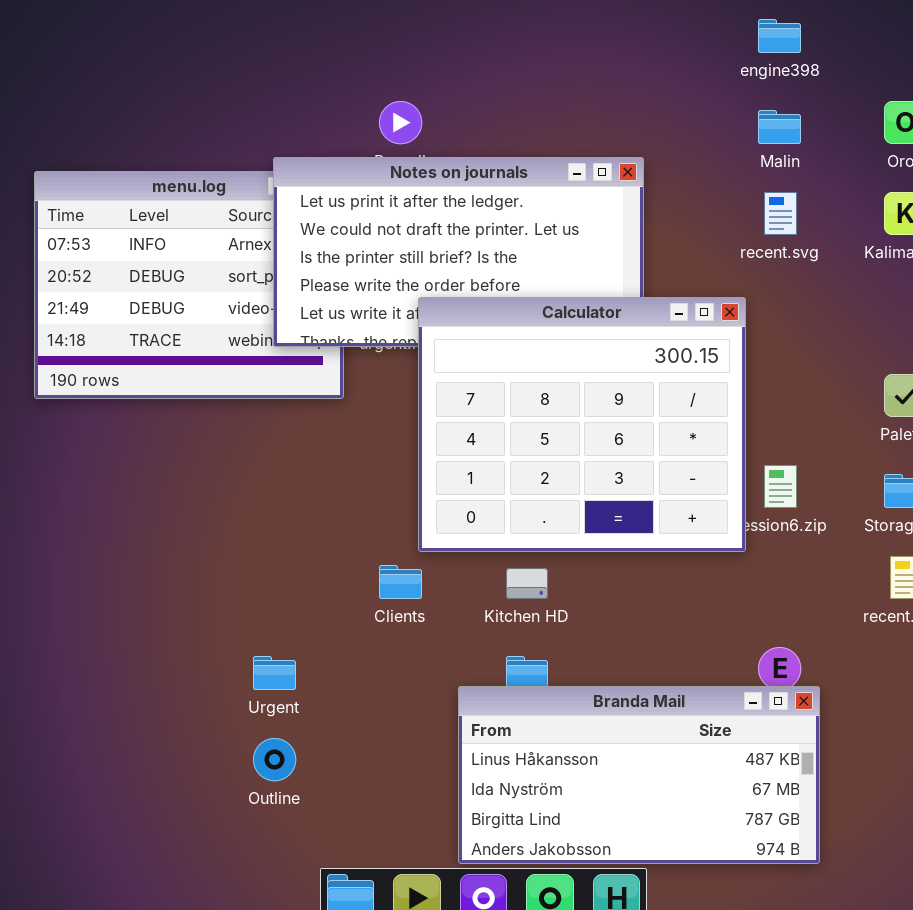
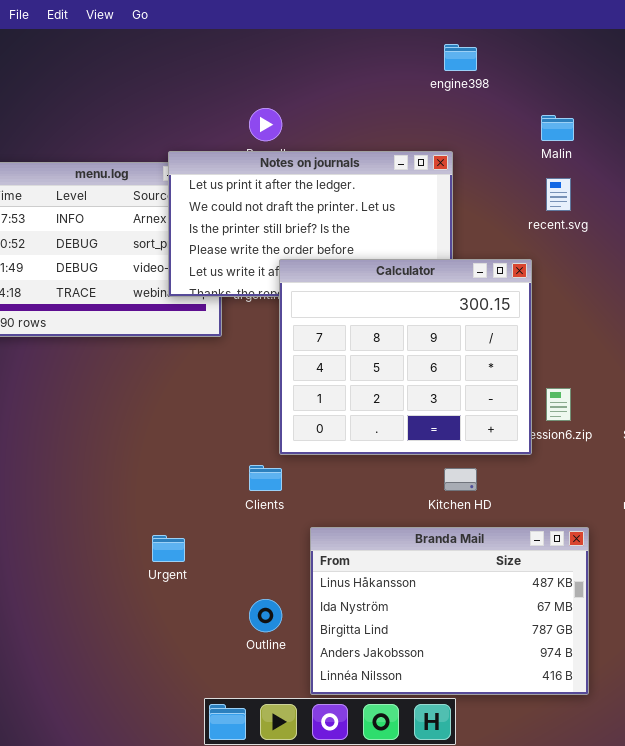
engine398: [758,19,801,53] -> [444,44,477,71], moved
Kitchen HD: [506,568,548,599] -> [444,468,477,491], moved
Branda Mail: [458,686,820,864] -> [310,527,589,695], resized
Outline: [253,738,296,781] -> [249,599,282,632], moved

